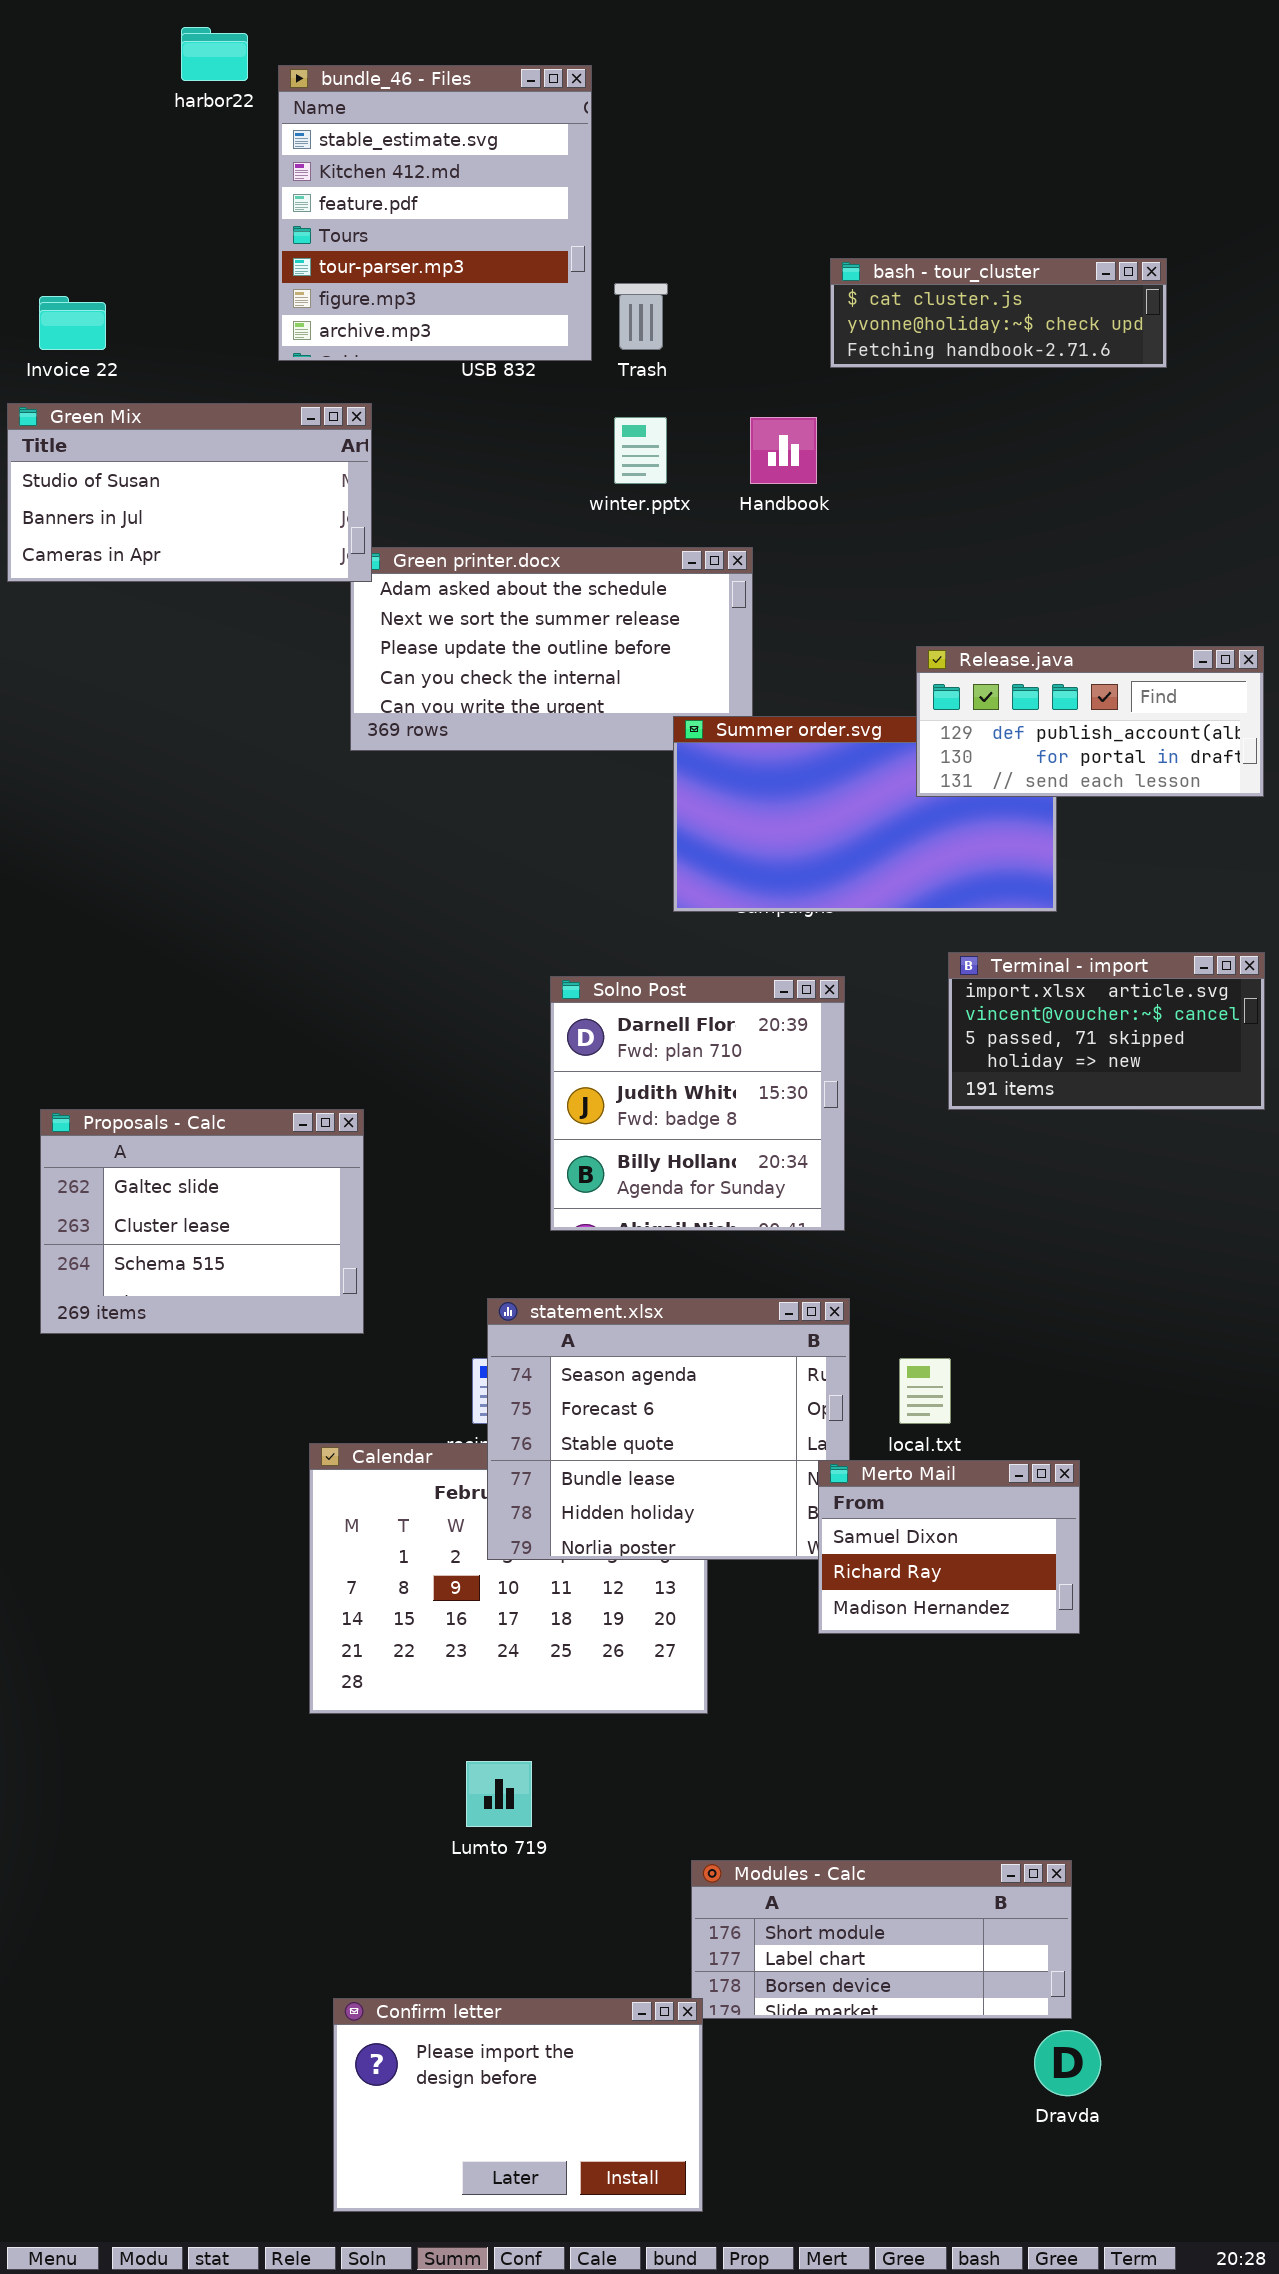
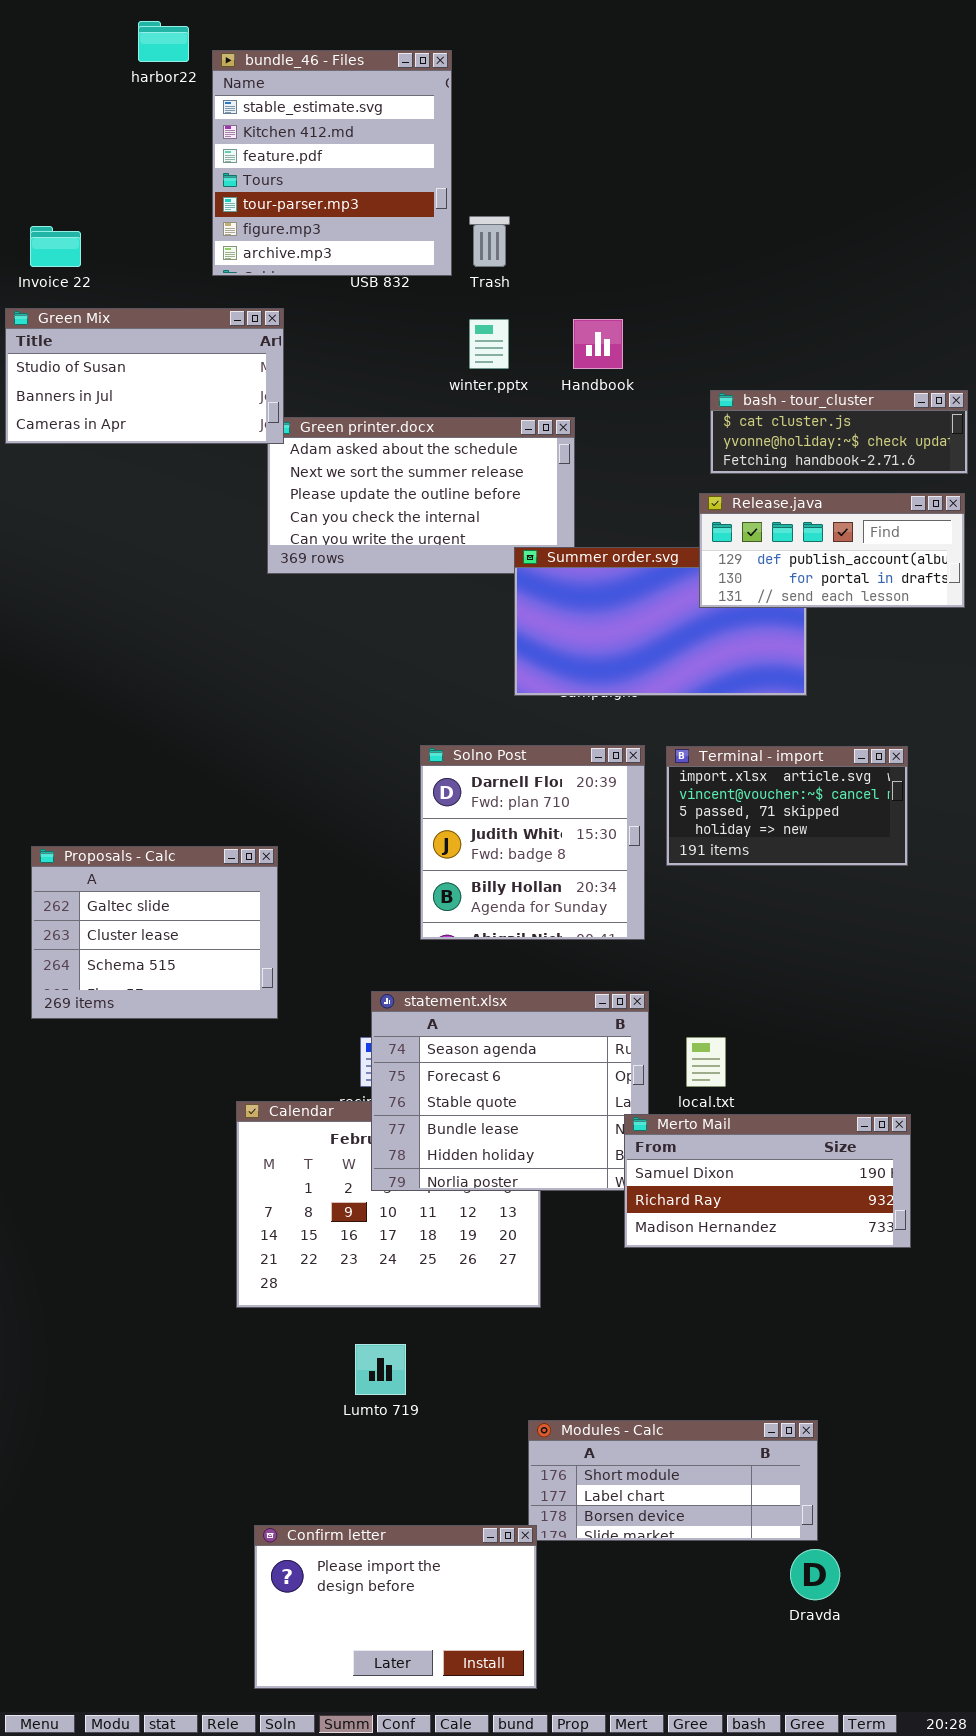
bash - tour_cluster: [830,258,1167,368] -> [710,390,968,474], moved
Terminal - import: [948,952,1265,1110] -> [666,746,908,866], moved
Merto Mail: [818,1460,1080,1634] -> [624,1114,911,1248], resized

